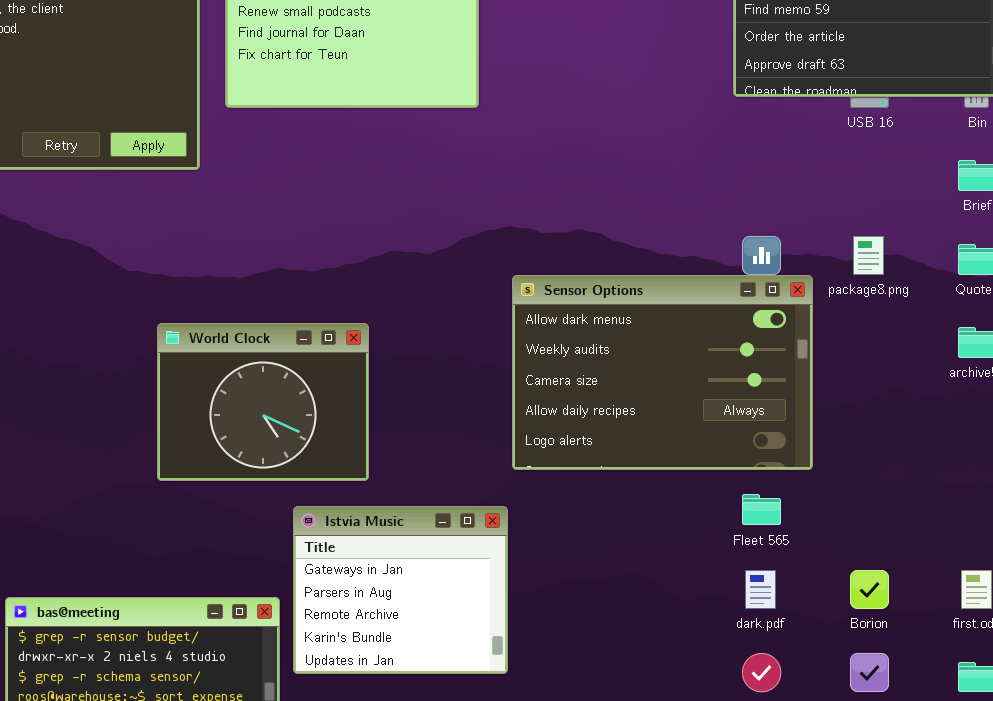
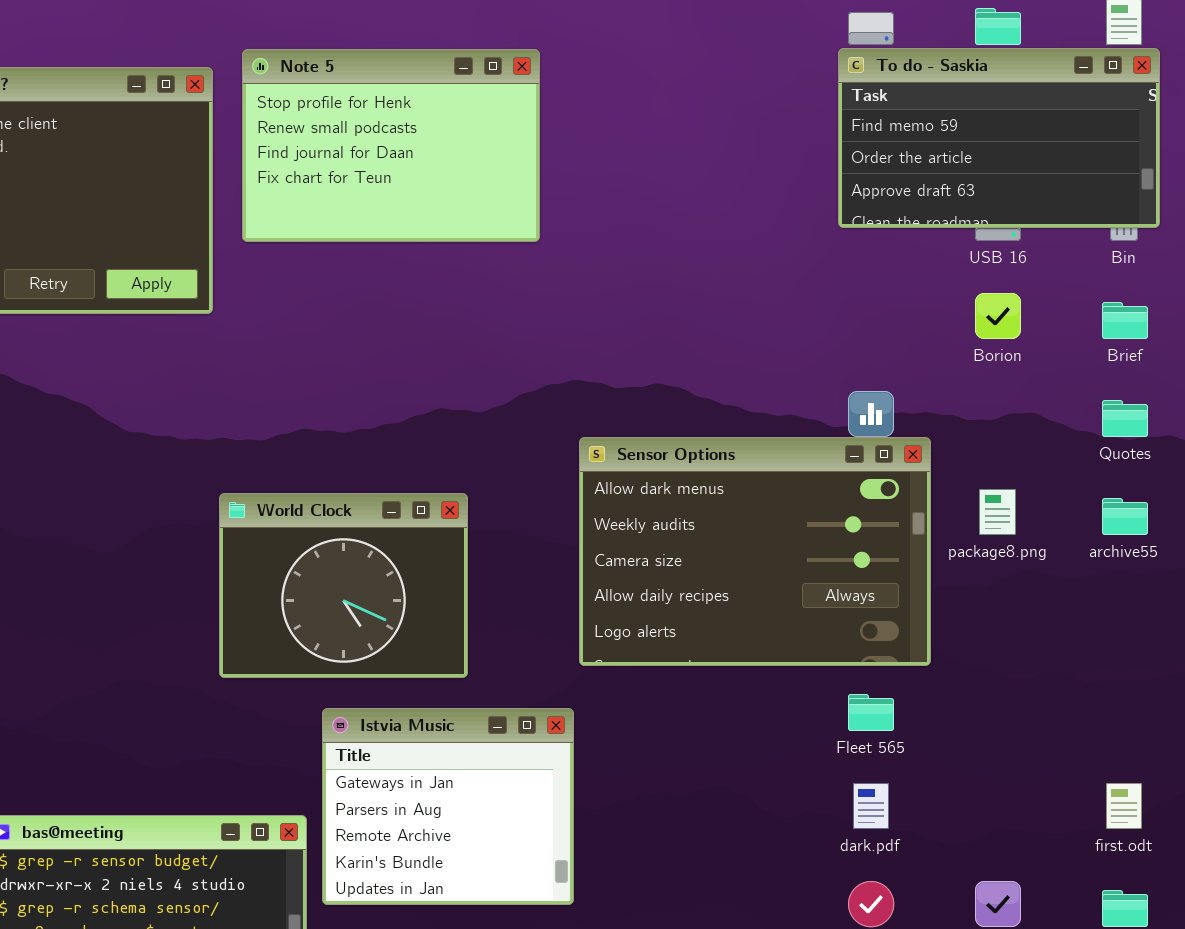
package8.png: [853,236,884,275] -> [979,489,1016,535], moved
World Clock: [157,323,369,481] -> [219,493,468,678], moved
Borion: [850,570,889,609] -> [975,293,1021,339], moved

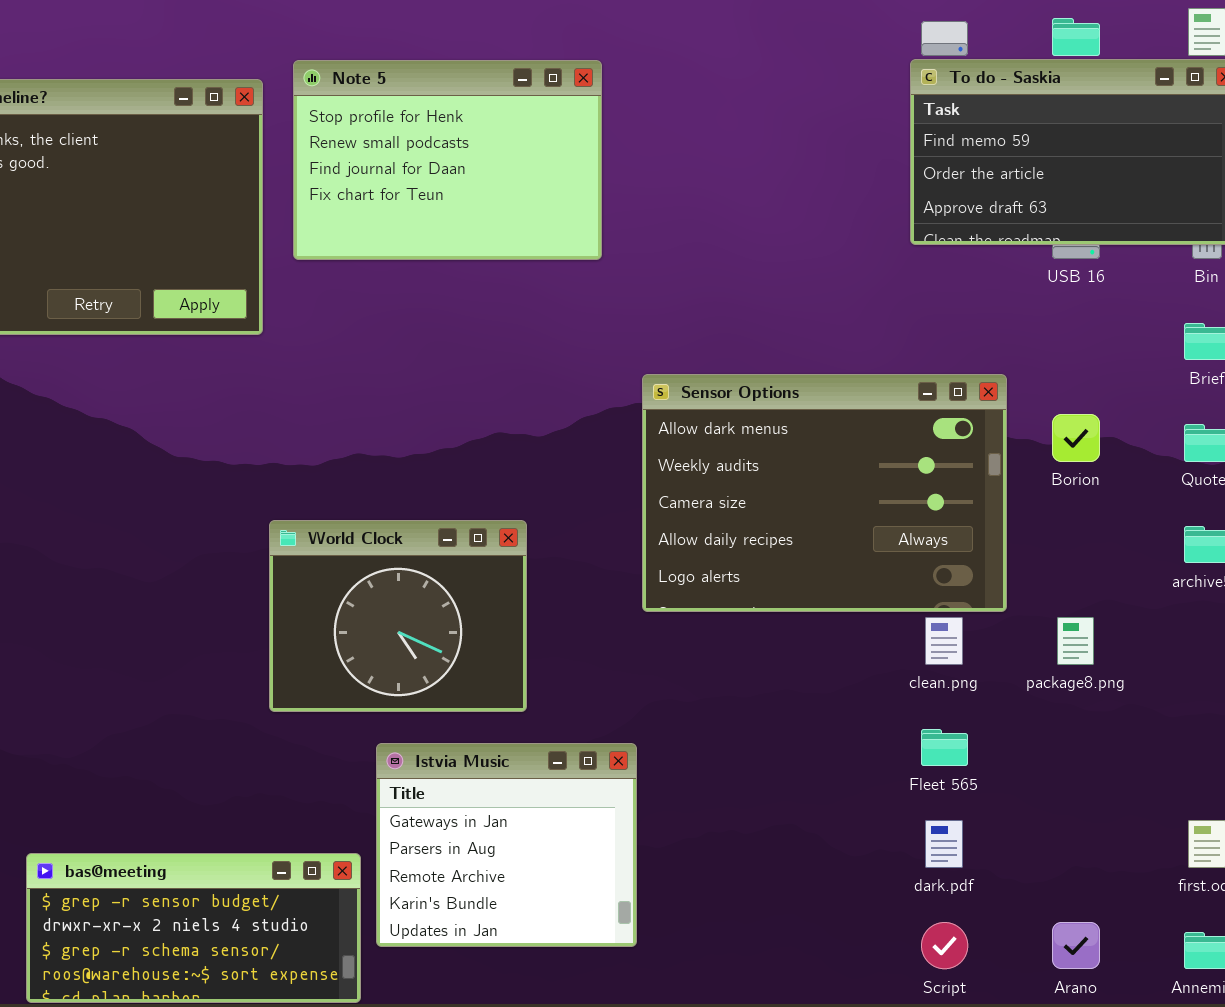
Borion: [975,293,1021,339] -> [1052,414,1100,462], moved
Sensor Options: [579,437,931,666] -> [642,374,1007,612], moved
package8.png: [979,489,1016,535] -> [1057,617,1094,665], moved

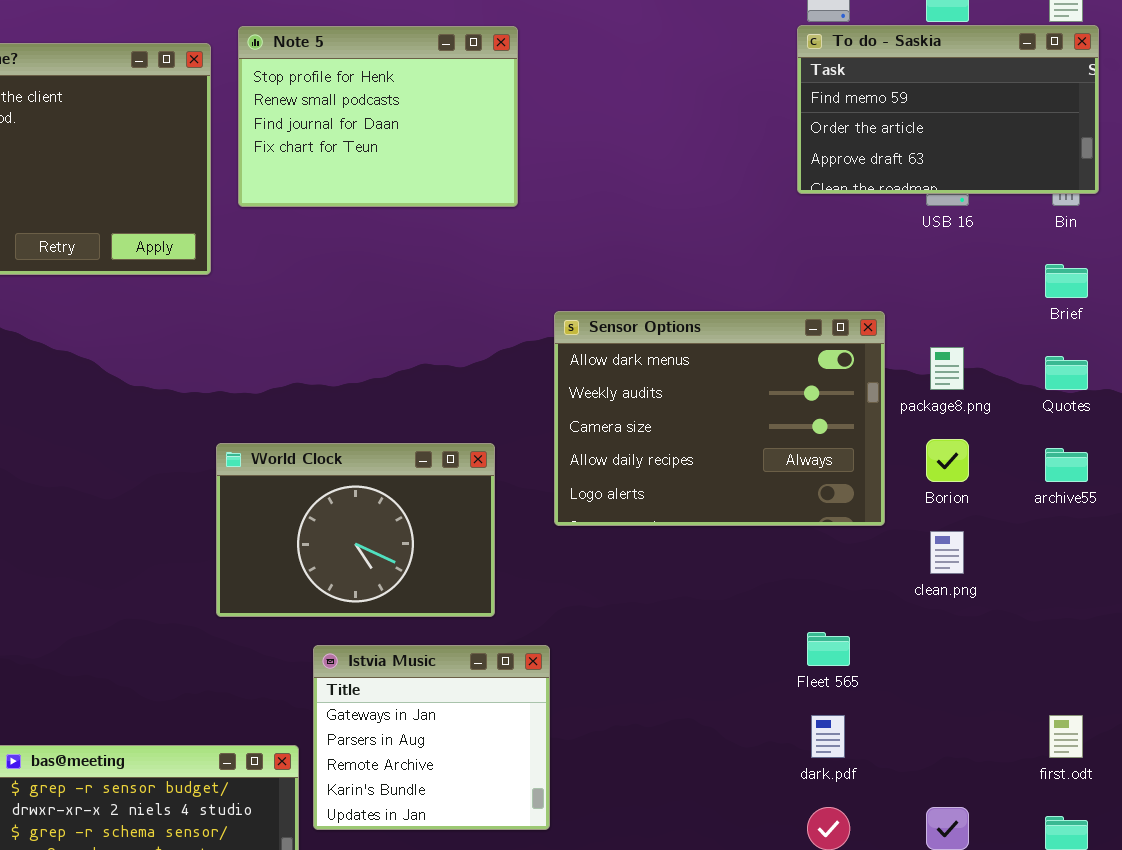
Borion: [1052,414,1100,462] -> [926,439,969,482], moved
World Clock: [269,520,527,712] -> [216,443,495,617], resized
clean.png: [925,617,963,665] -> [930,531,964,574], moved
package8.png: [1057,617,1094,665] -> [930,347,964,390], moved

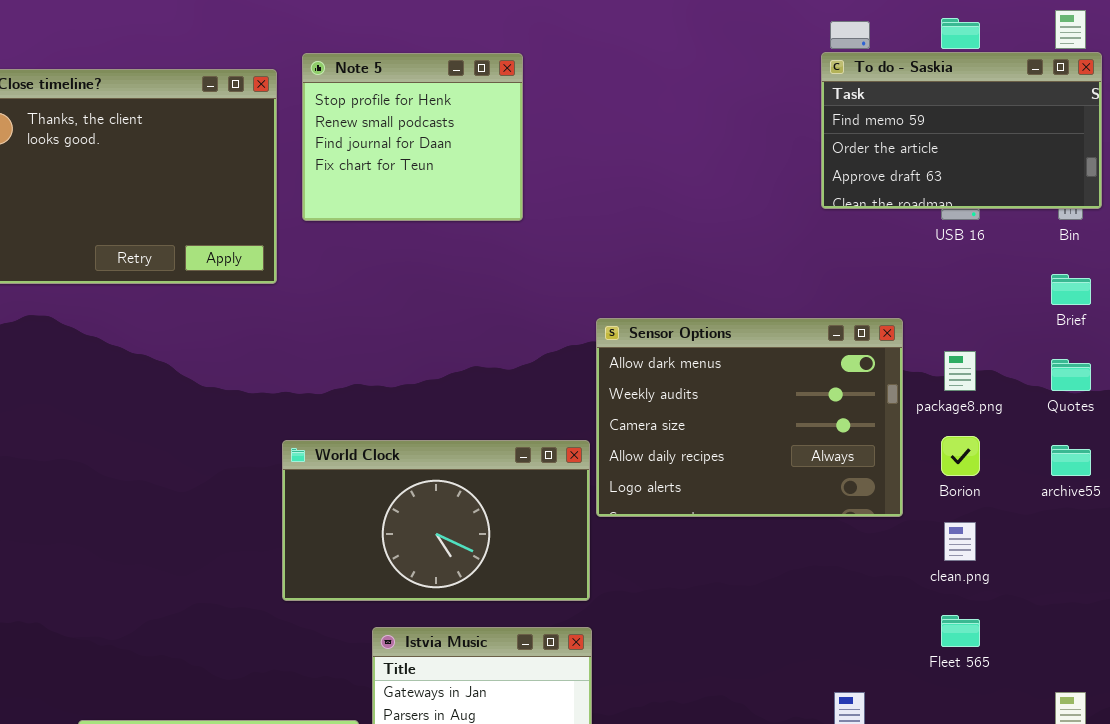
Note 5: [238,26,518,207] -> [302,53,523,221], resized
World Clock: [216,443,495,617] -> [282,440,590,601], resized
Fleet 565: [807,632,850,666] -> [941,615,980,647], moved

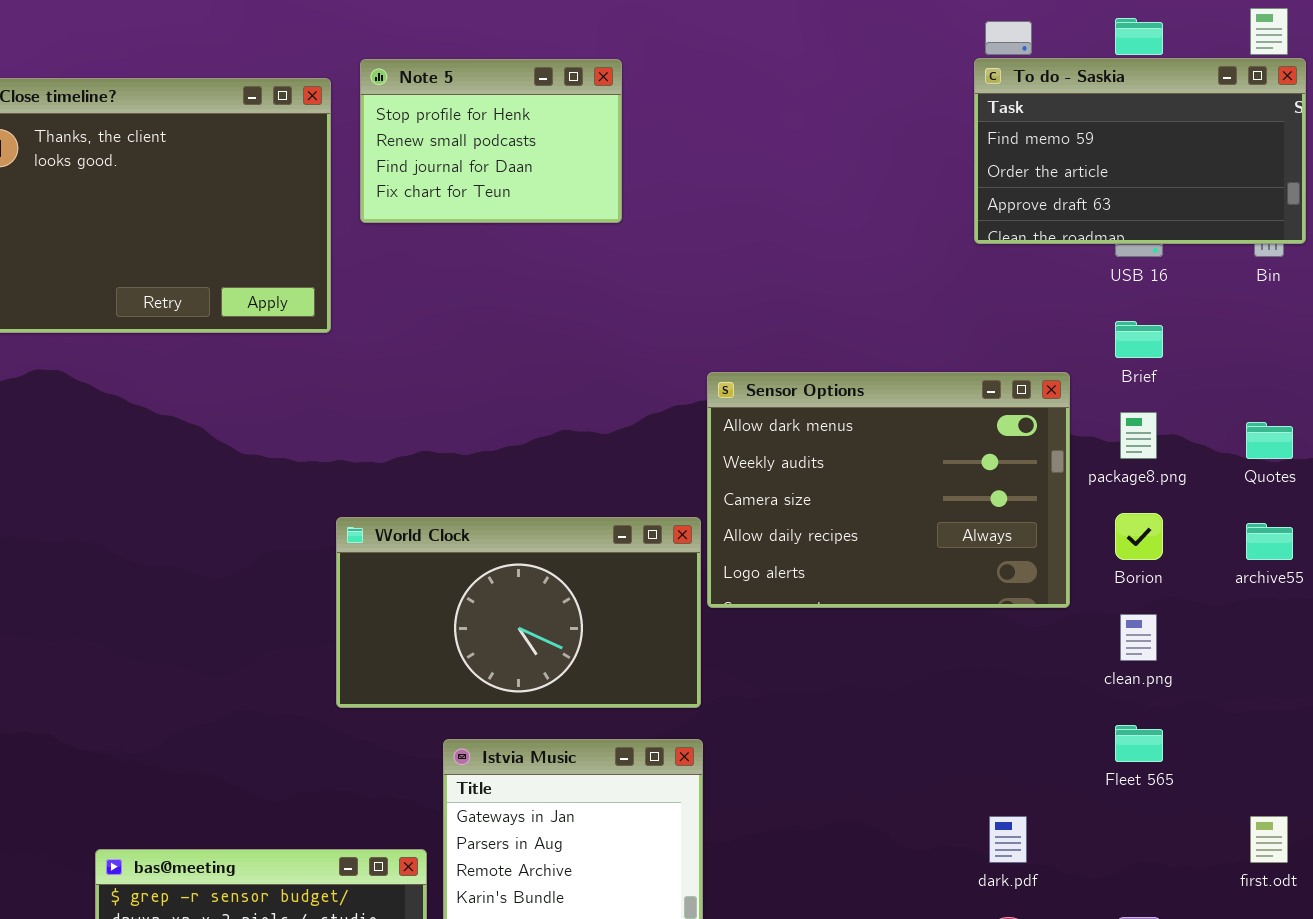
Note 5: [302,53,523,221] -> [360,59,622,223], resized
Brief: [1051,274,1091,305] -> [1115,321,1163,358], moved

